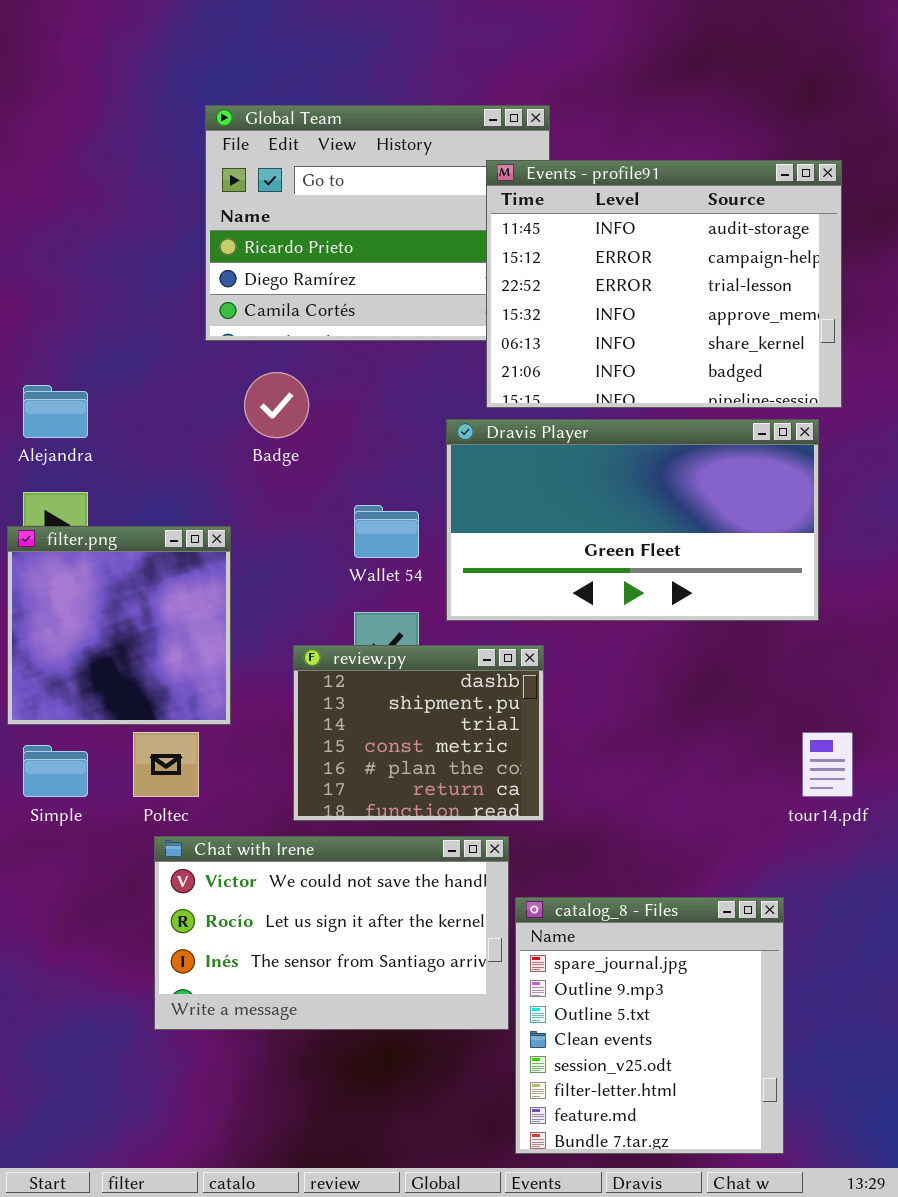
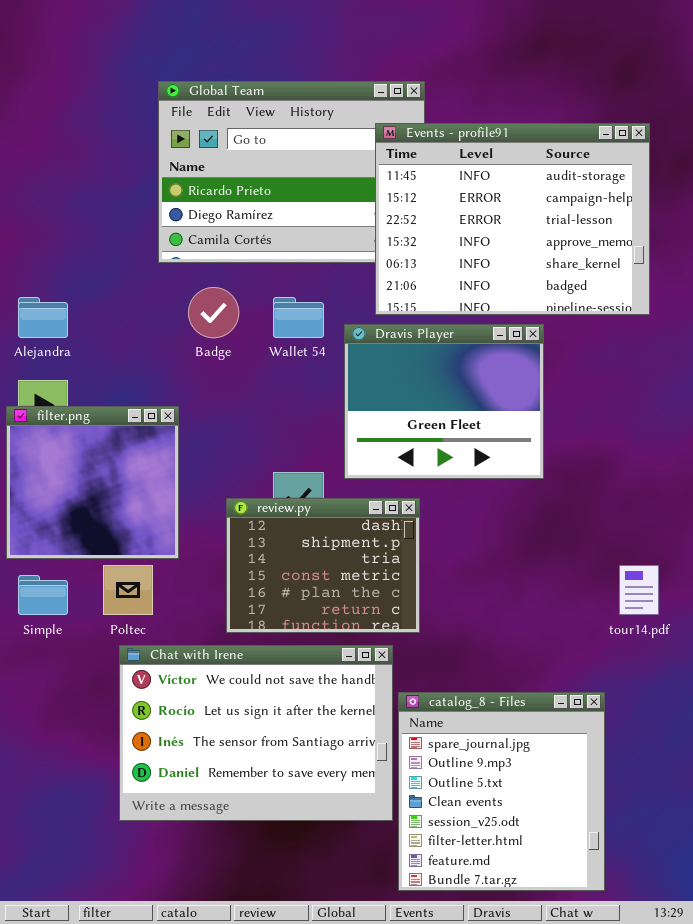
Dravis Player: [446,419,819,621] -> [344,324,544,479], resized
Wallet 54: [354,505,419,558] -> [273,297,324,338], moved
Chat with Irene: [154,836,509,1030] -> [119,645,393,821], resized

